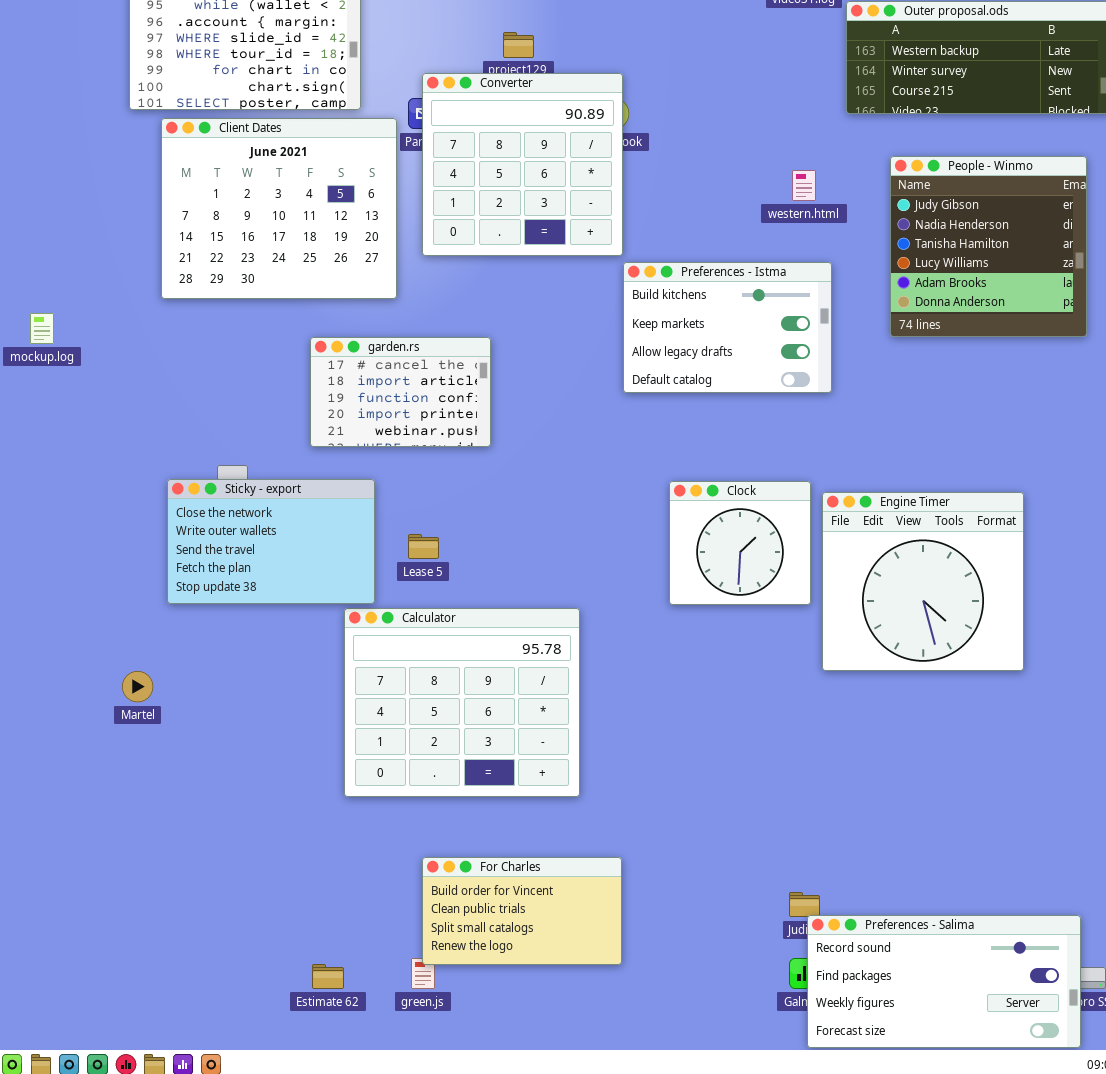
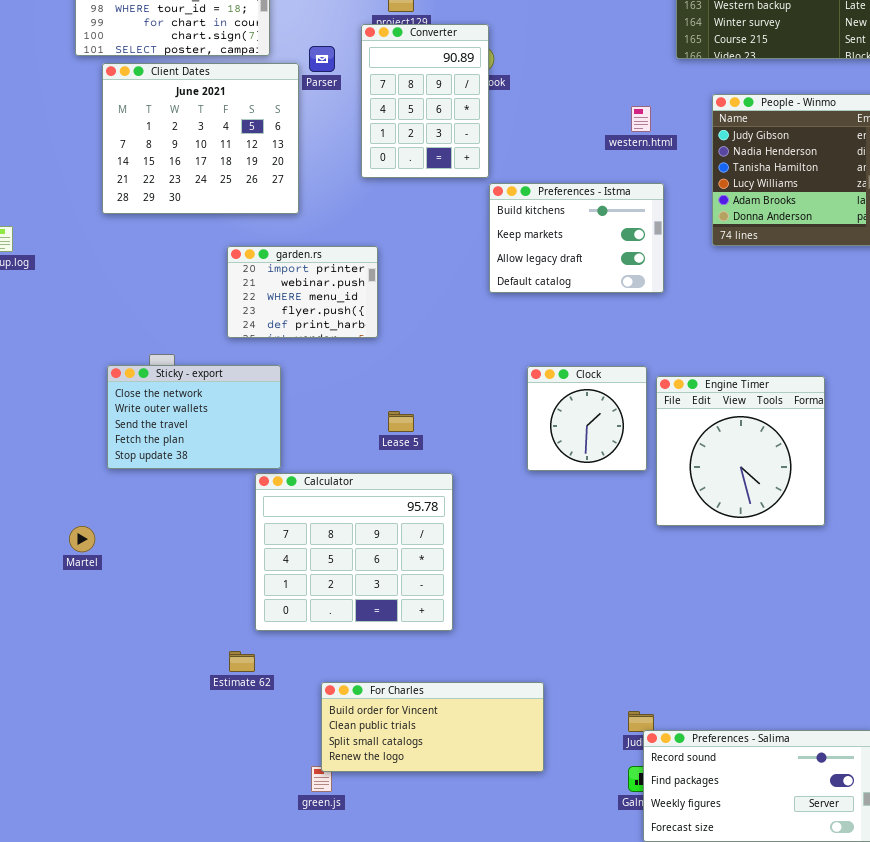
Converter: [422,73,623,256] -> [361,24,489,178], resized
garden.rs: [310,337,491,447] -> [227,246,378,338], scrolled down 3 rows
Lease 5: [408,534,439,559] -> [388,411,414,432], moved
For Charles: [422,857,622,965] -> [321,682,544,772], resized
Estimate 62: [312,964,344,989] -> [229,651,255,672], moved

